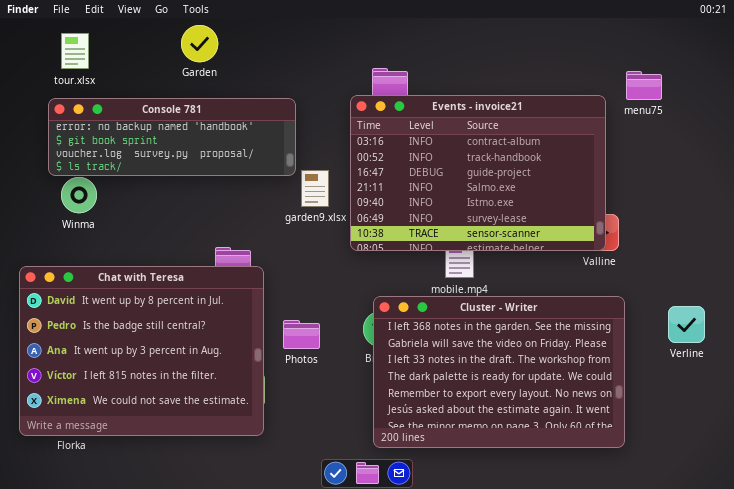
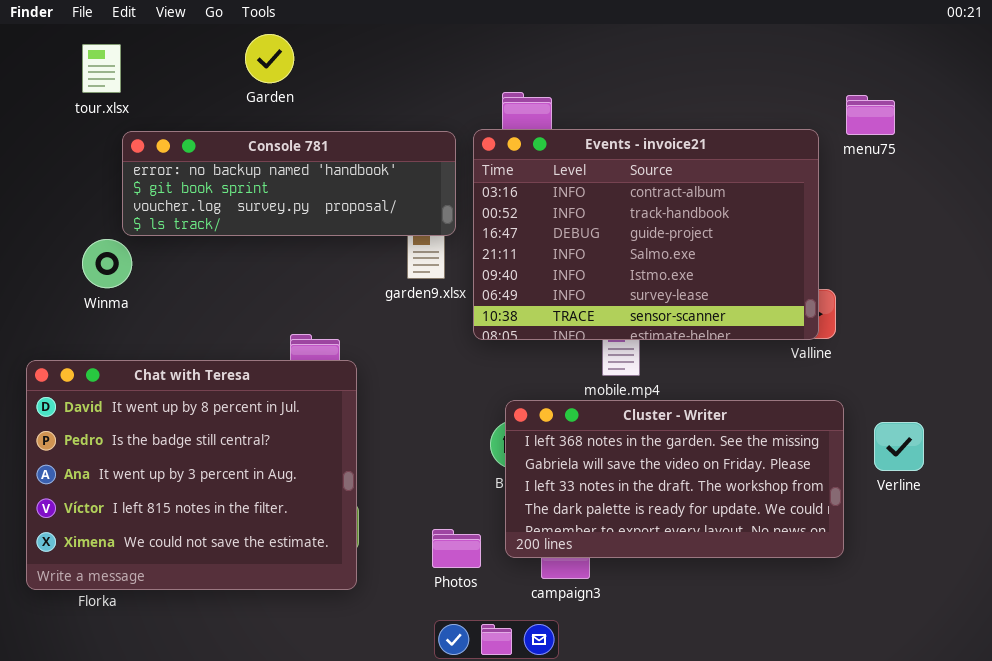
Console 781: [48,98,296,176] -> [122,131,456,236], moved
Cluster - Writer: [373,296,625,448] -> [505,400,844,558], resized
Verline: [668,306,705,343] -> [874,422,924,471], moved
Photos: [283,320,320,349] -> [432,529,481,568], moved

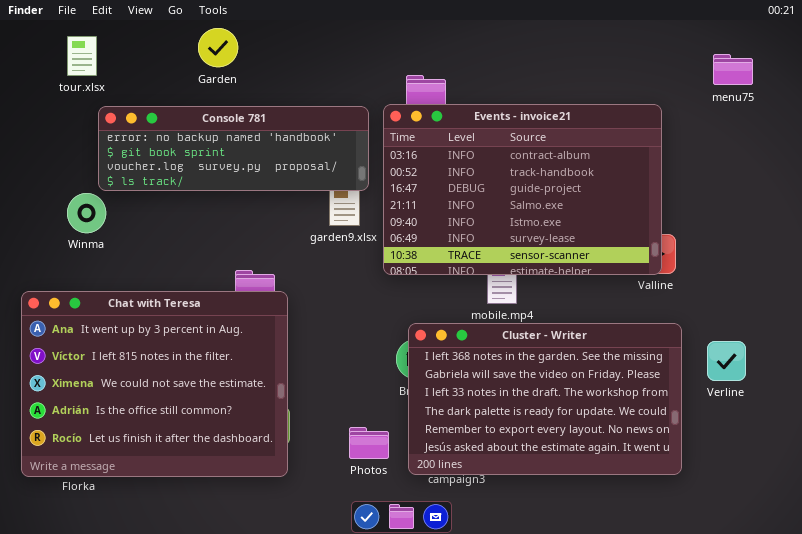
menu75: [846,95,895,135] -> [713,54,753,85], moved
Chat with Teresa: [26,360,357,590] -> [21,291,288,477], scrolled down 2 rows
Cluster - Writer: [505,400,844,558] -> [408,323,682,475], resized

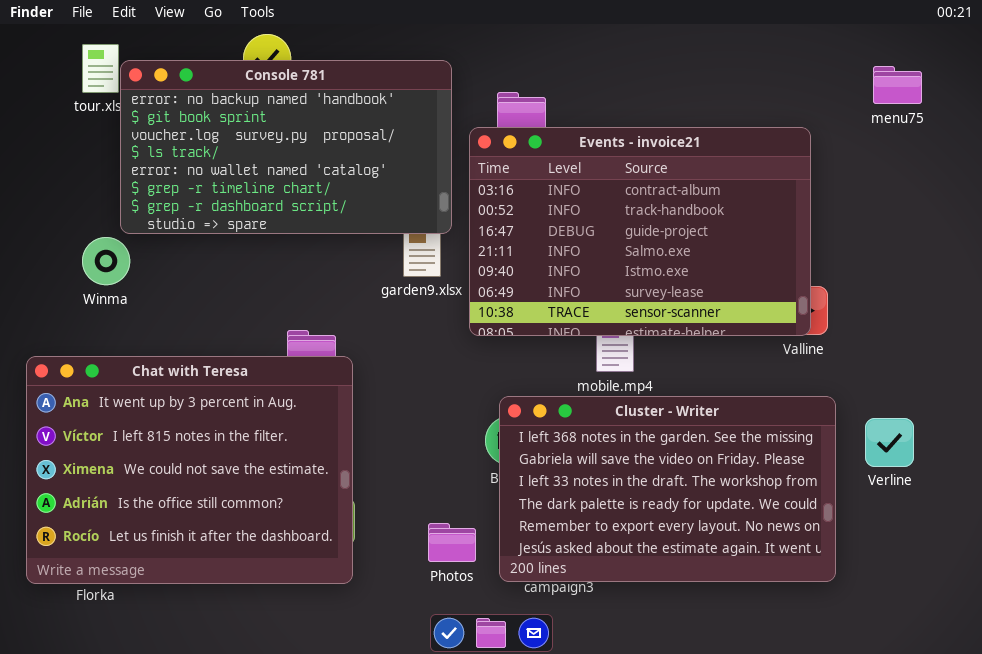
Console 781: [98,106,369,191] -> [120,60,452,234], resized

